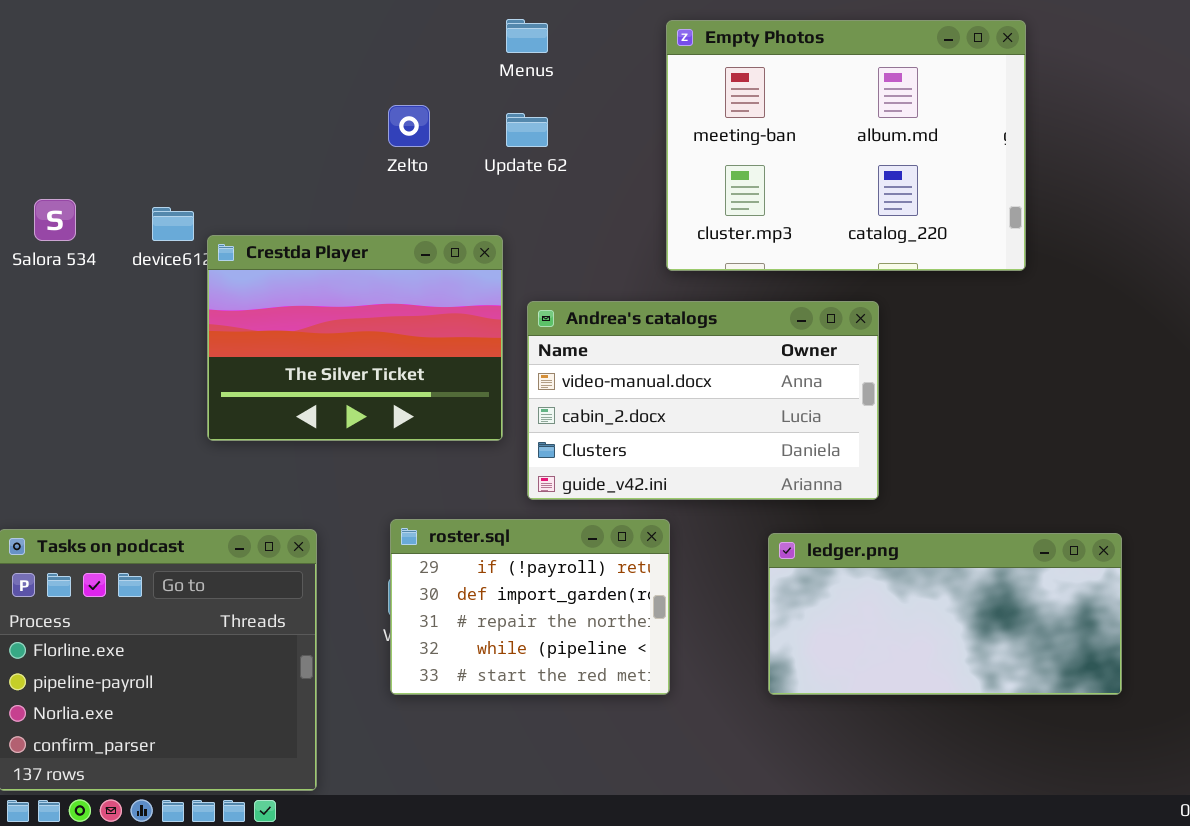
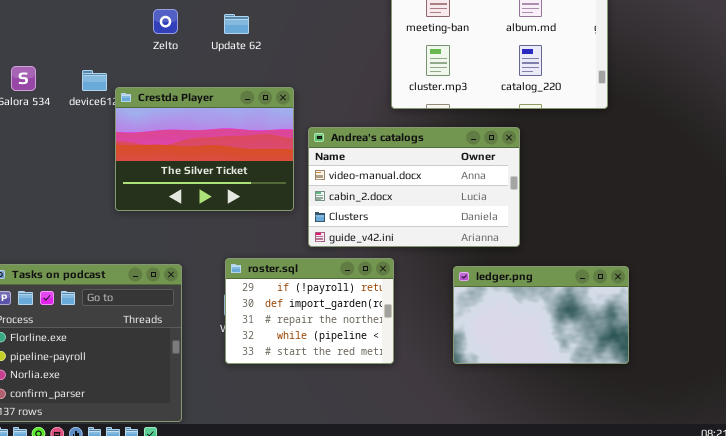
Zelto: [388,105,430,147] -> [153,9,178,34], moved
Update 62: [506,113,548,147] -> [224,14,249,34], moved
ledger.png: [768,533,1122,695] -> [453,266,629,364], resized

